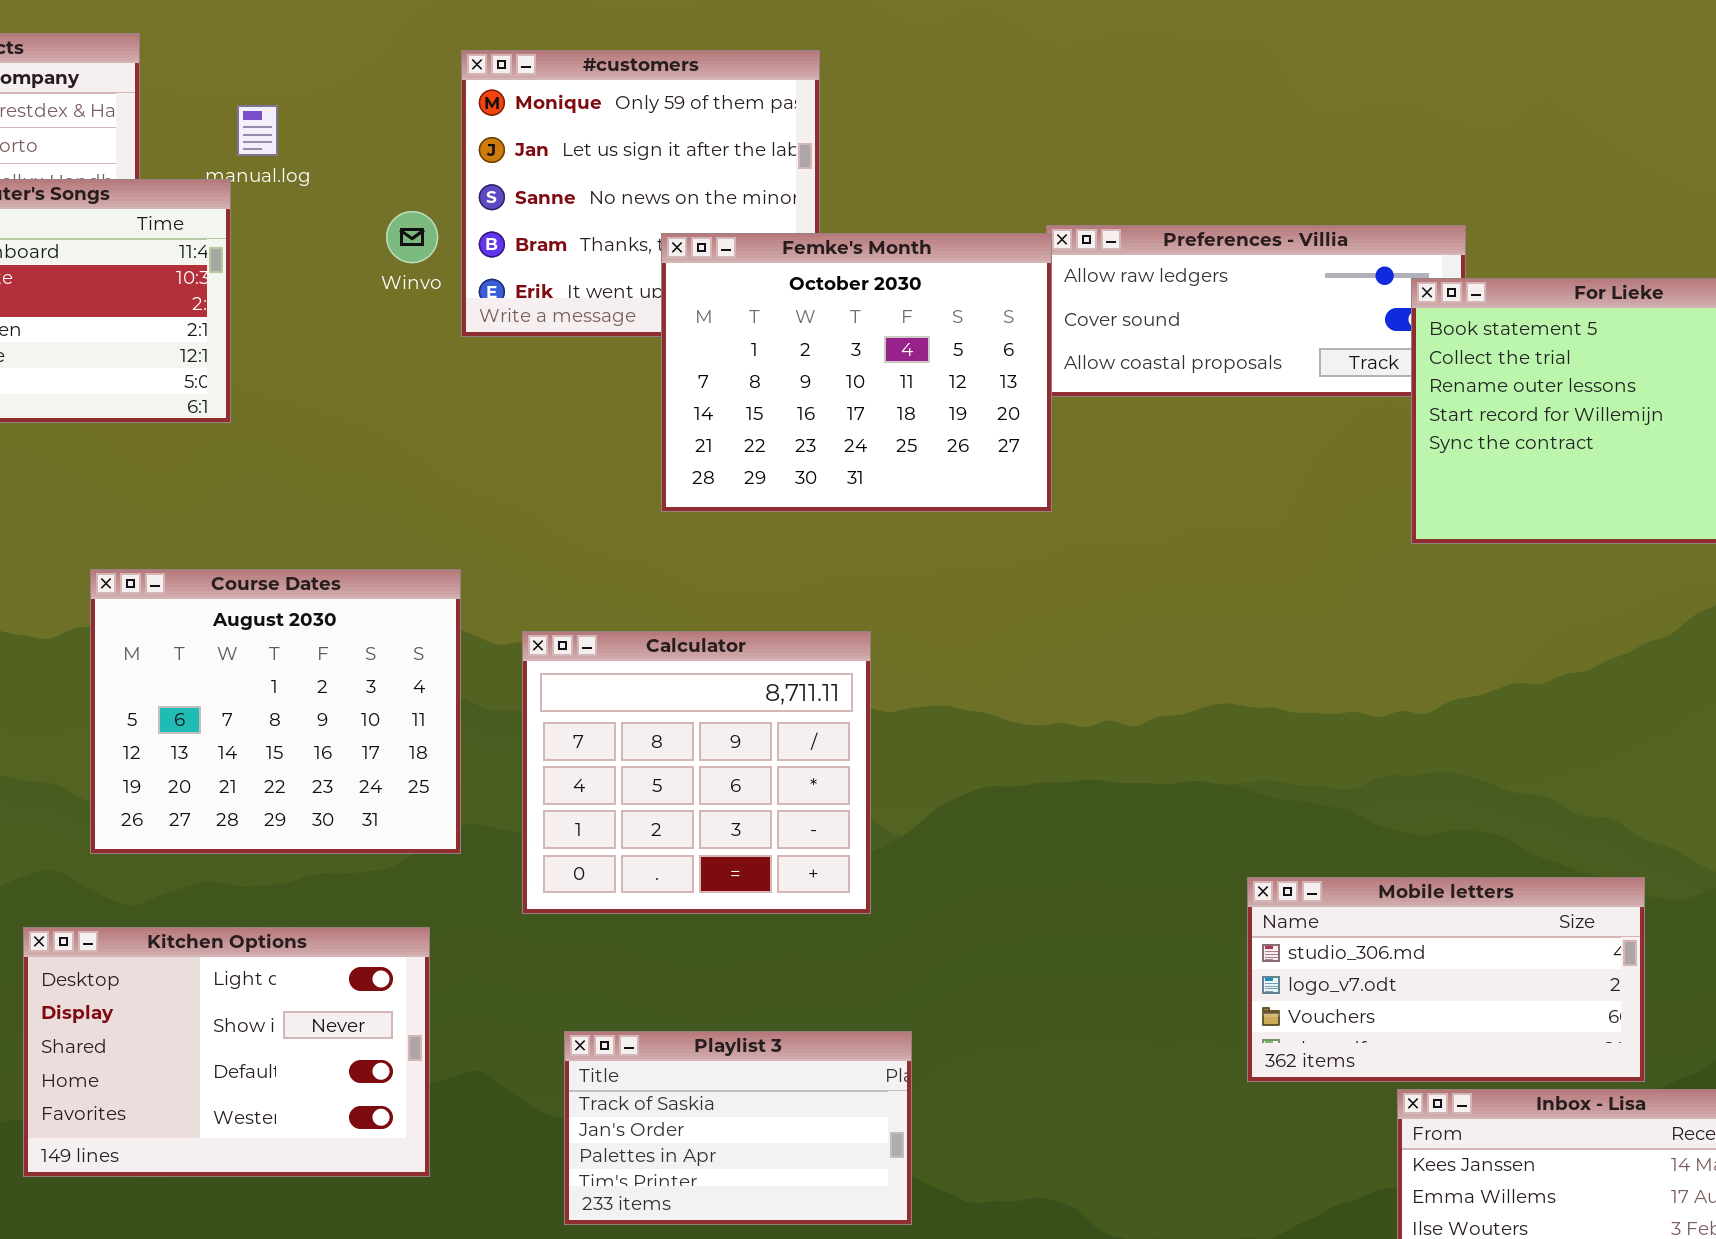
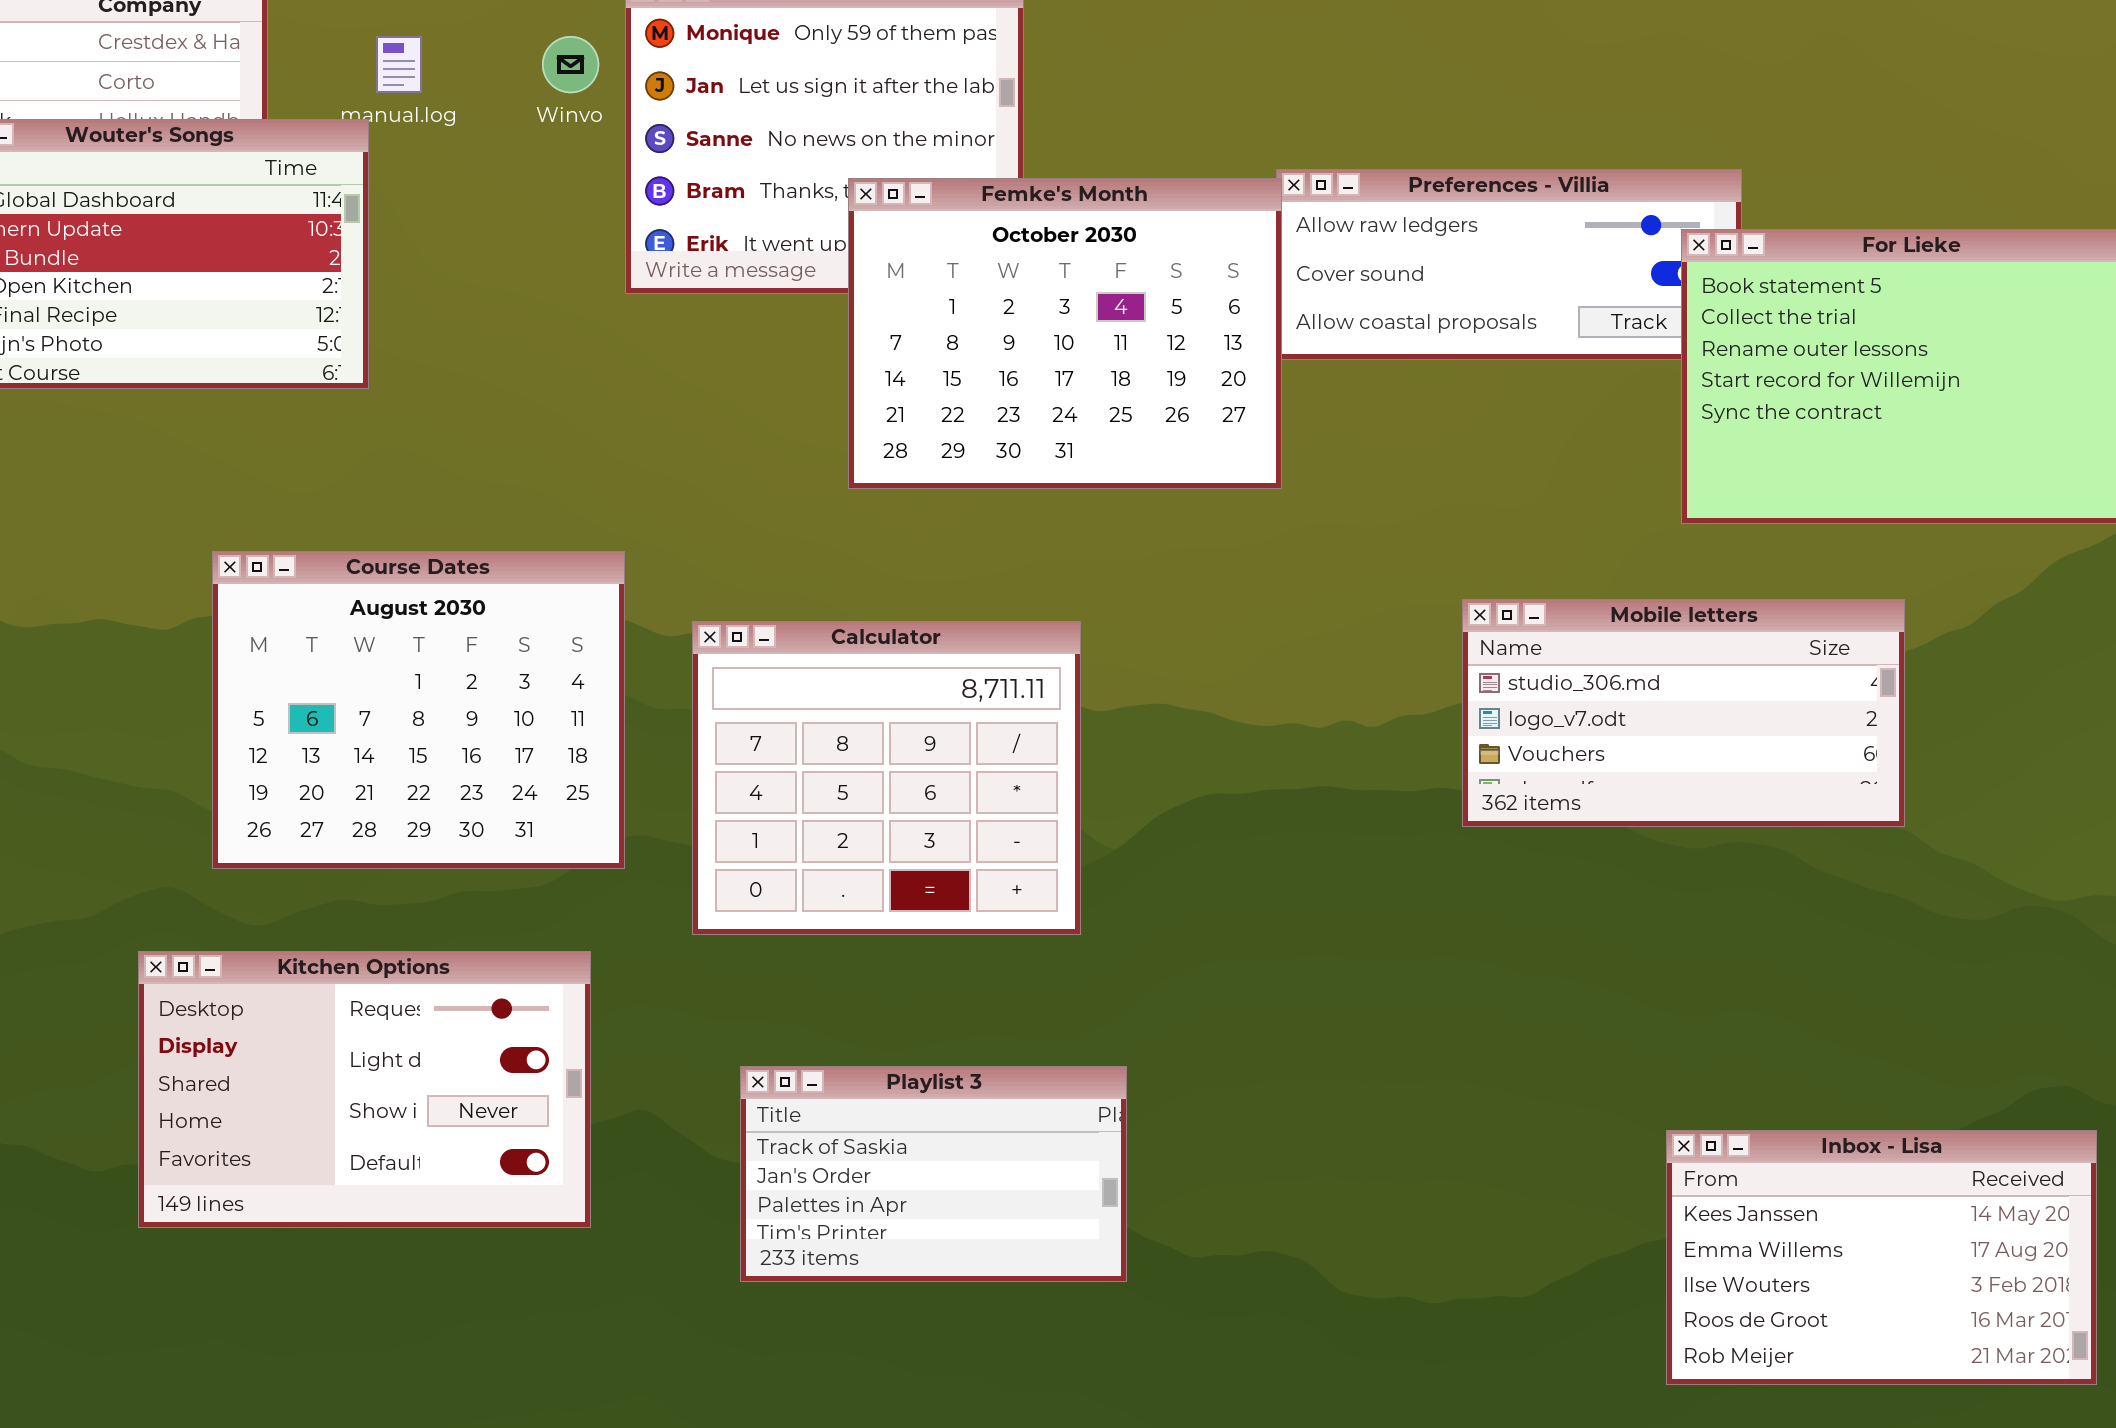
Winvo: [386,211,438,263] -> [542,36,599,93], moved
Mobile letters: [1247,877,1645,1082] -> [1462,599,1905,827], moved
Kitchen Options: [23,927,430,1177] -> [138,951,591,1228], scrolled up 1 row

